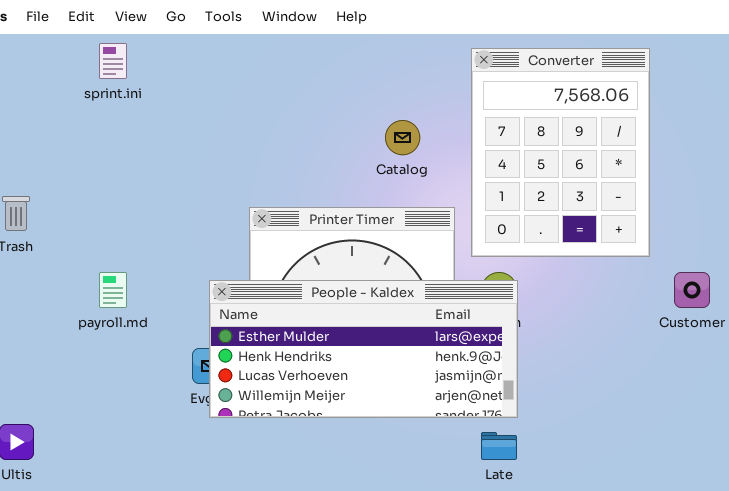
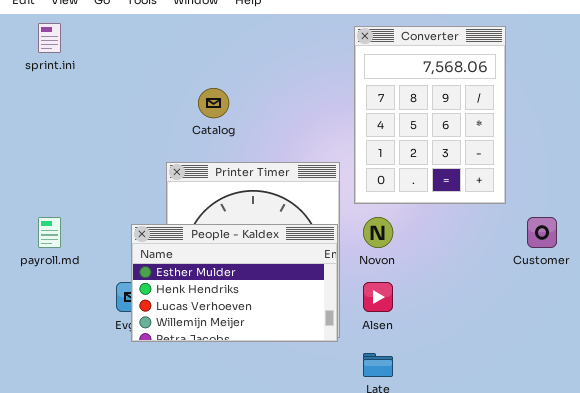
Catalog: [385,120,420,155] -> [198,88,229,118], moved
People - Kaldex: [209,280,518,418] -> [131,224,338,342], resized

